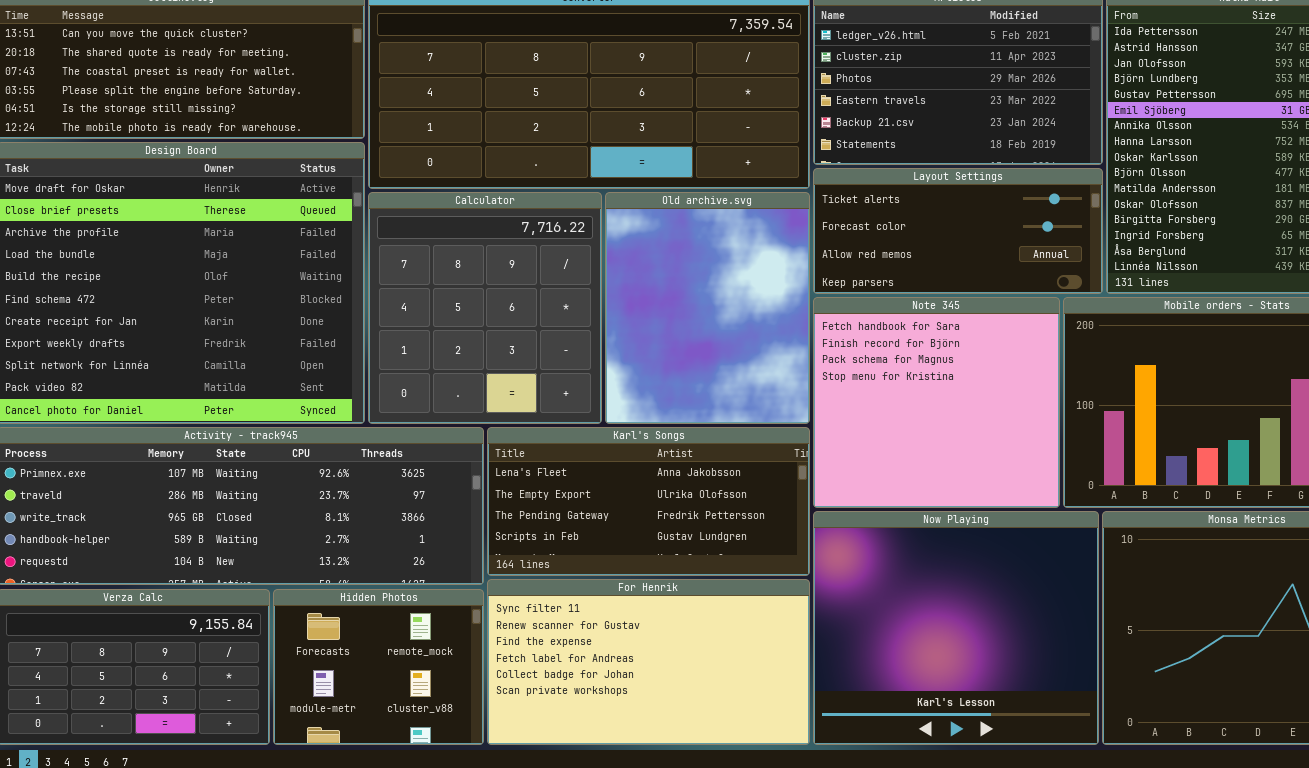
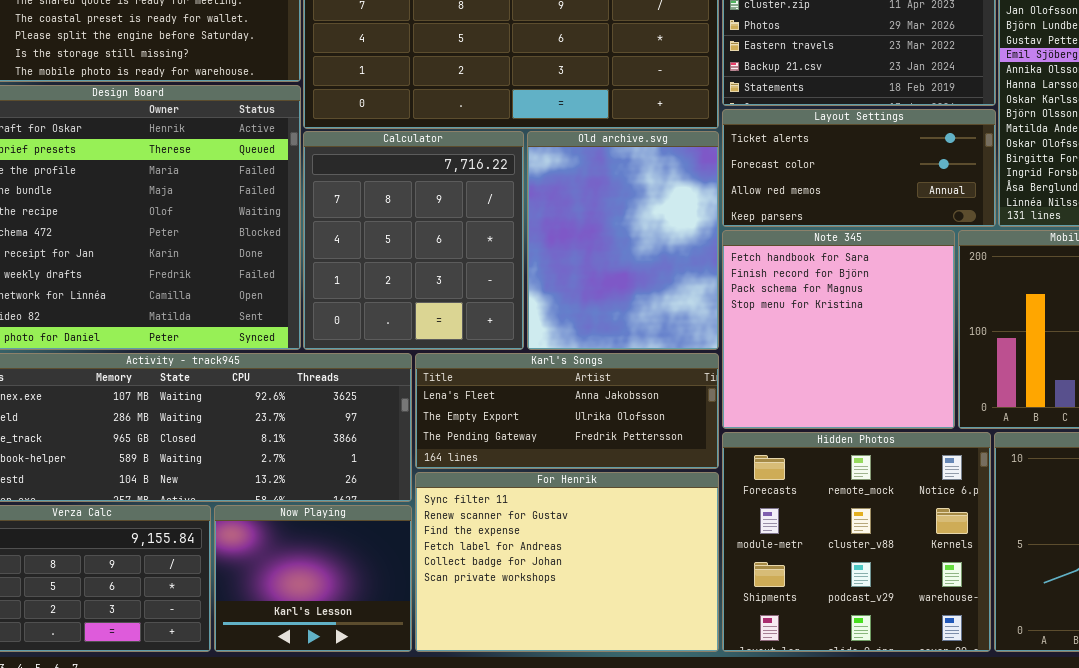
Karl's Songs: [487,427,810,576] -> [415,353,719,469], resized
Now Playing: [813,511,1099,745] -> [214,505,412,652], moved, resized
For Henrik: [487,579,810,745] -> [415,472,719,652], resized
Hidden Photos: [273,589,484,745] -> [722,432,991,652], moved, resized

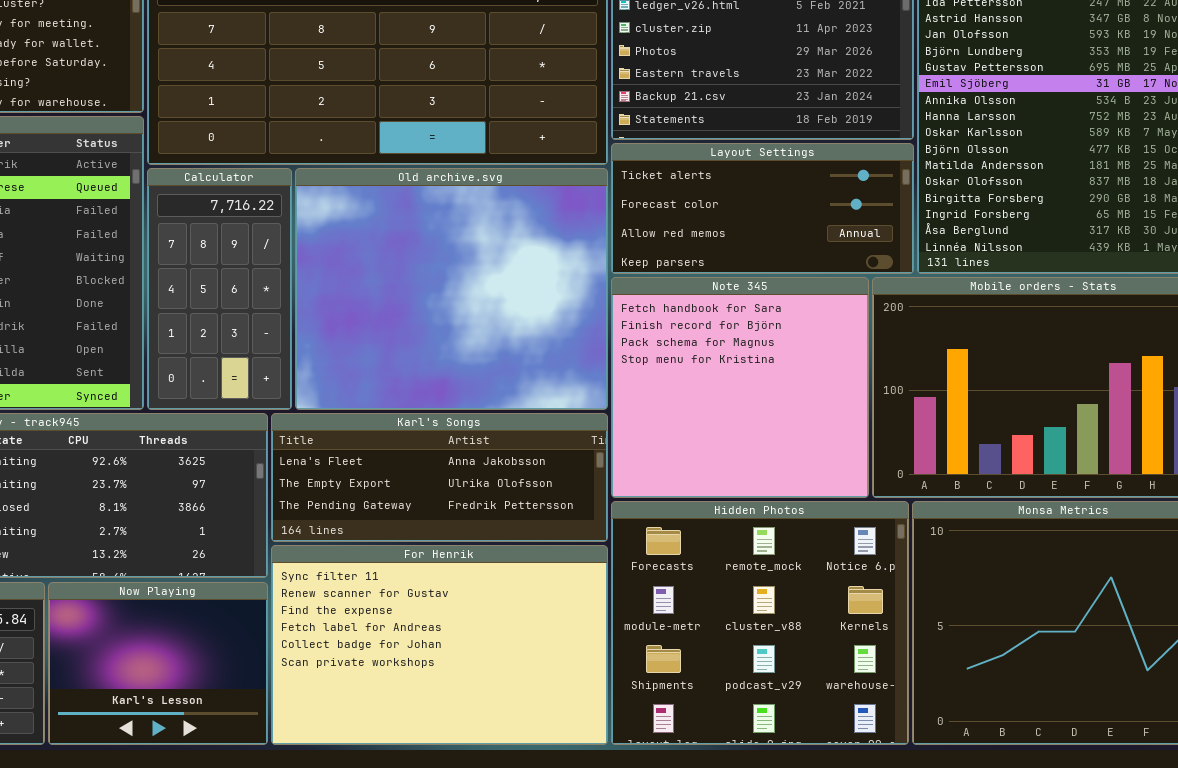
Calculator: [303,131,524,350] -> [147,168,292,410], resized
Old archive.svg: [527,131,719,350] -> [295,168,608,410], resized

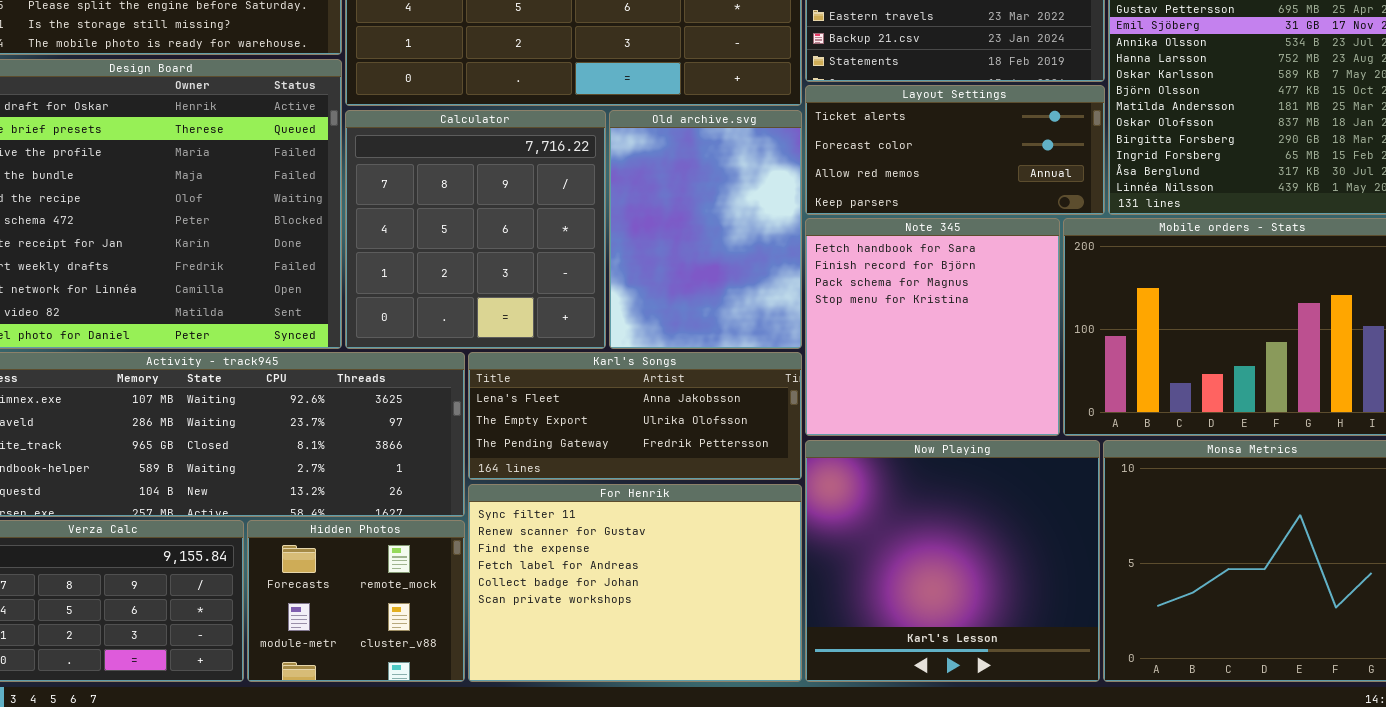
Calculator: [147,168,292,410] -> [345,110,606,349], resized
Old archive.svg: [295,168,608,410] -> [609,110,802,349], resized
Hidden Photos: [611,501,909,745] -> [247,520,465,682], moved, resized
Now Playing: [48,582,268,745] -> [805,440,1100,682], moved, resized

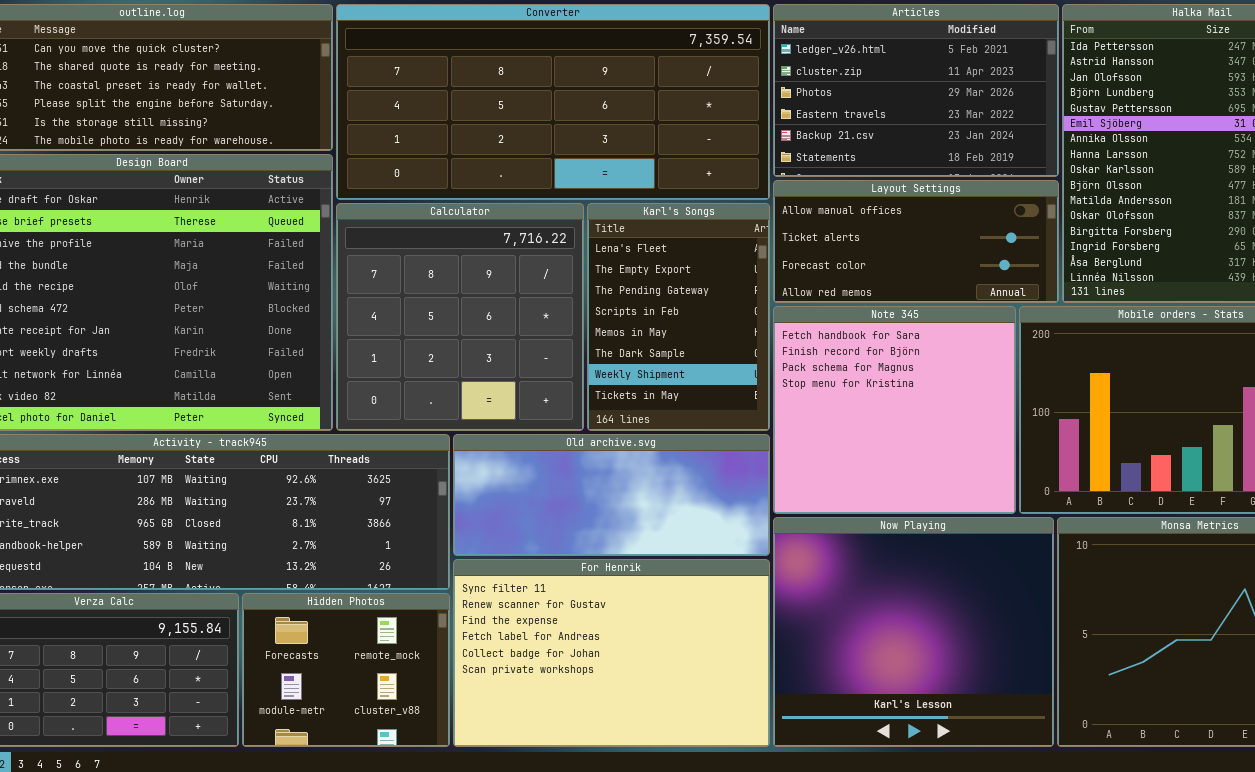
Layout Settings: [805,85,1105,215] -> [773,180,1059,303], scrolled up 1 row
Old archive.svg: [609,110,802,349] -> [453,434,770,556], moved, resized
Karl's Songs: [468,352,802,480] -> [587,203,770,431], moved, resized

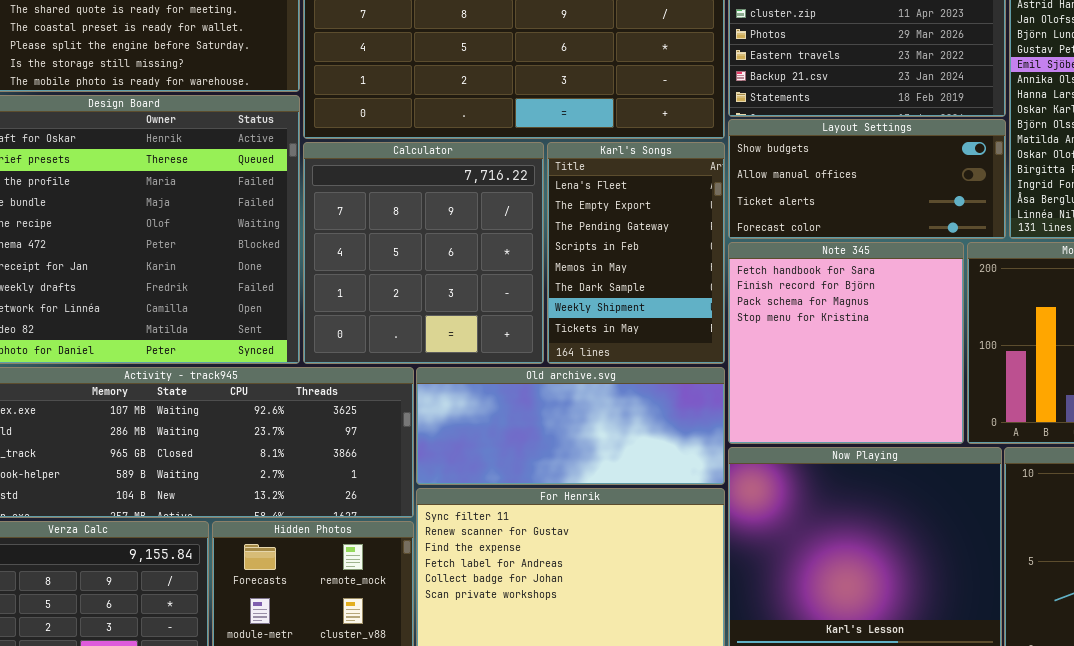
Layout Settings: [773,180,1059,303] -> [728,119,1006,239], scrolled up 1 row

